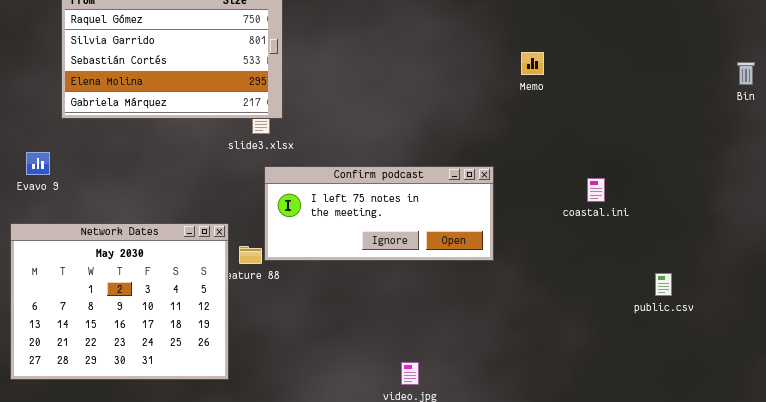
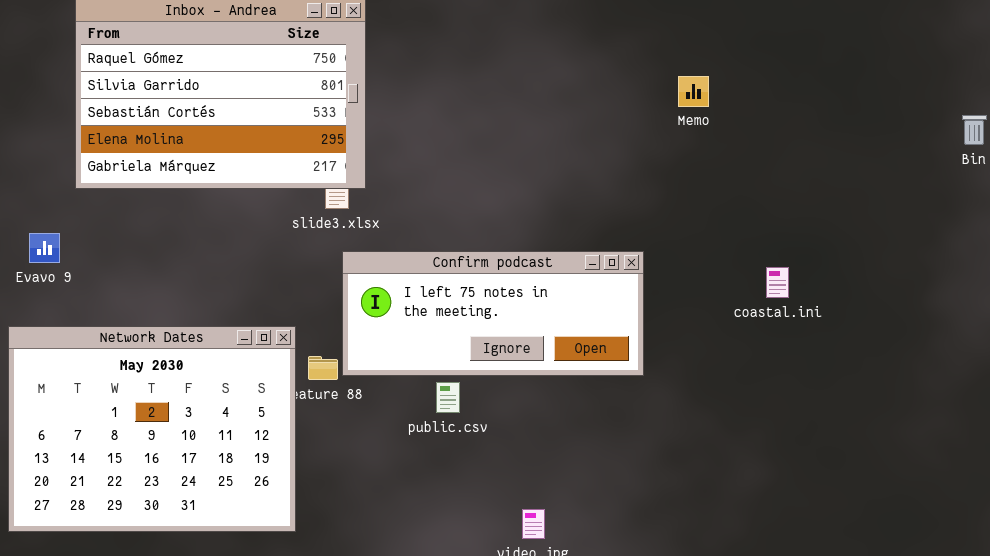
Memo: [521,52,544,75] -> [678,76,709,107], moved
public.csv: [655,273,672,296] -> [436,382,460,413], moved

